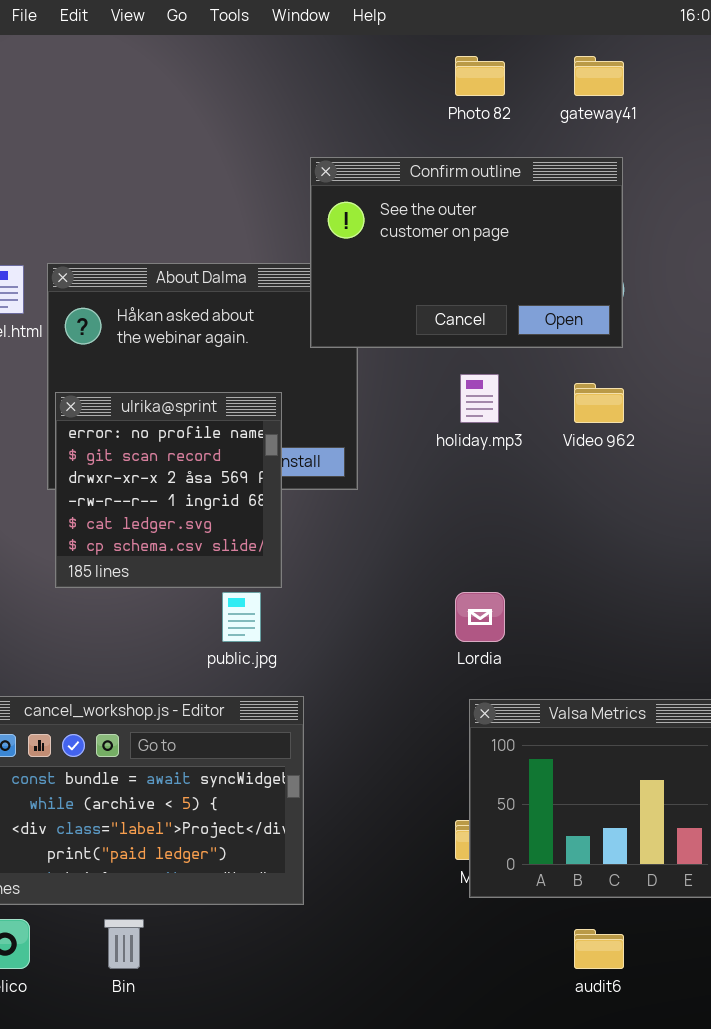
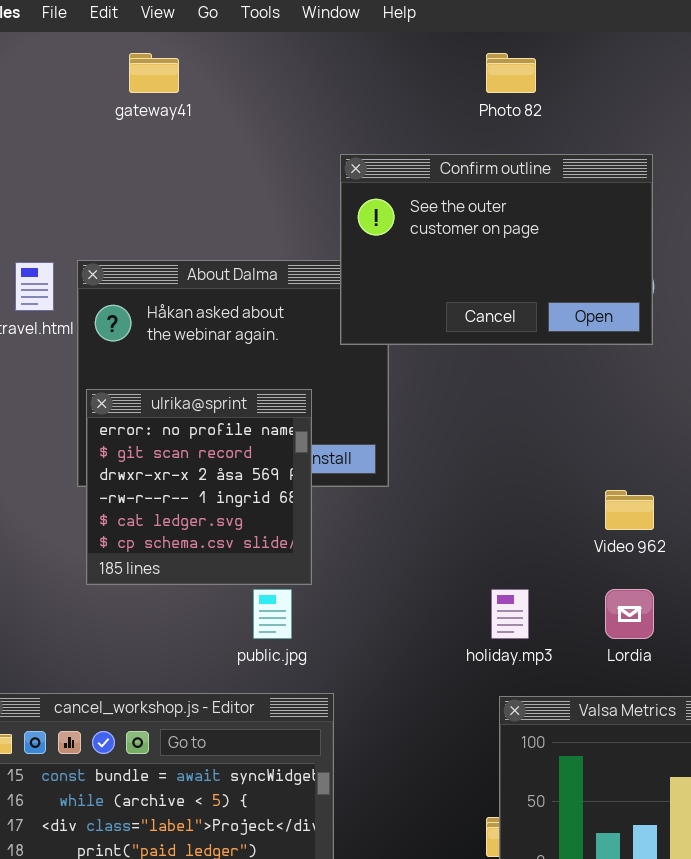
gateway41: [574,56,624,96] -> [129,53,179,93], moved
holiday.mp3: [460,374,499,423] -> [491,589,529,639], moved
Video 962: [574,383,624,423] -> [605,490,654,530], moved
Lordia: [455,592,505,642] -> [605,589,654,639], moved

